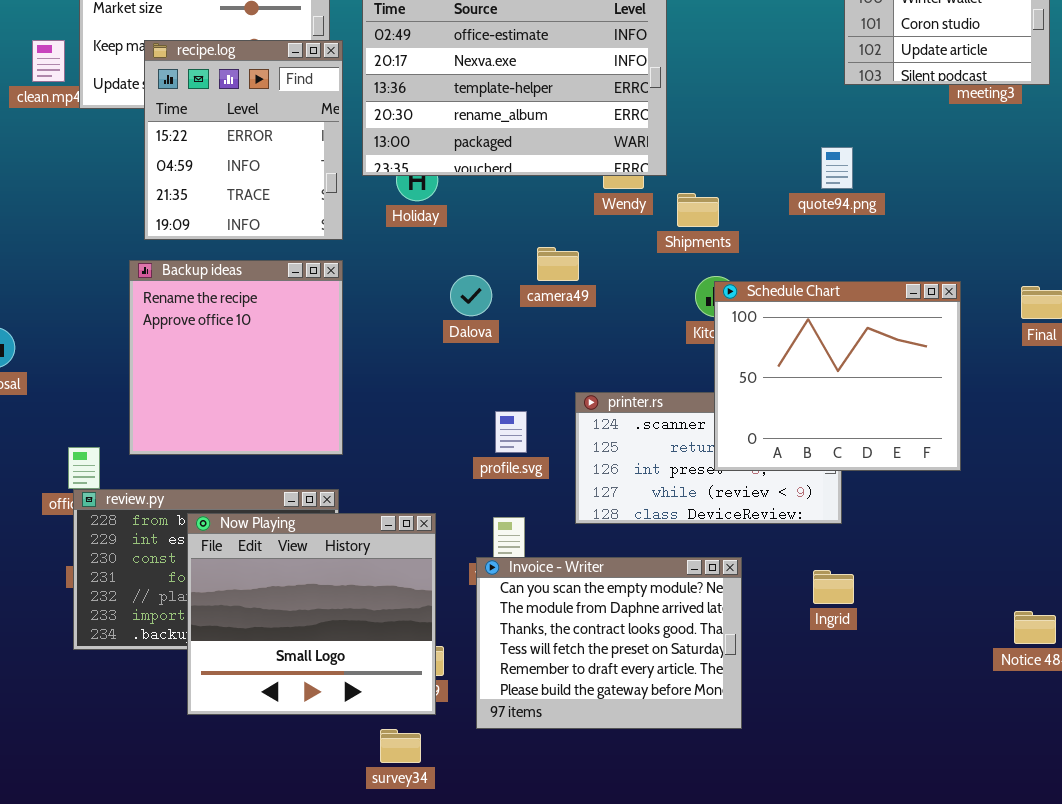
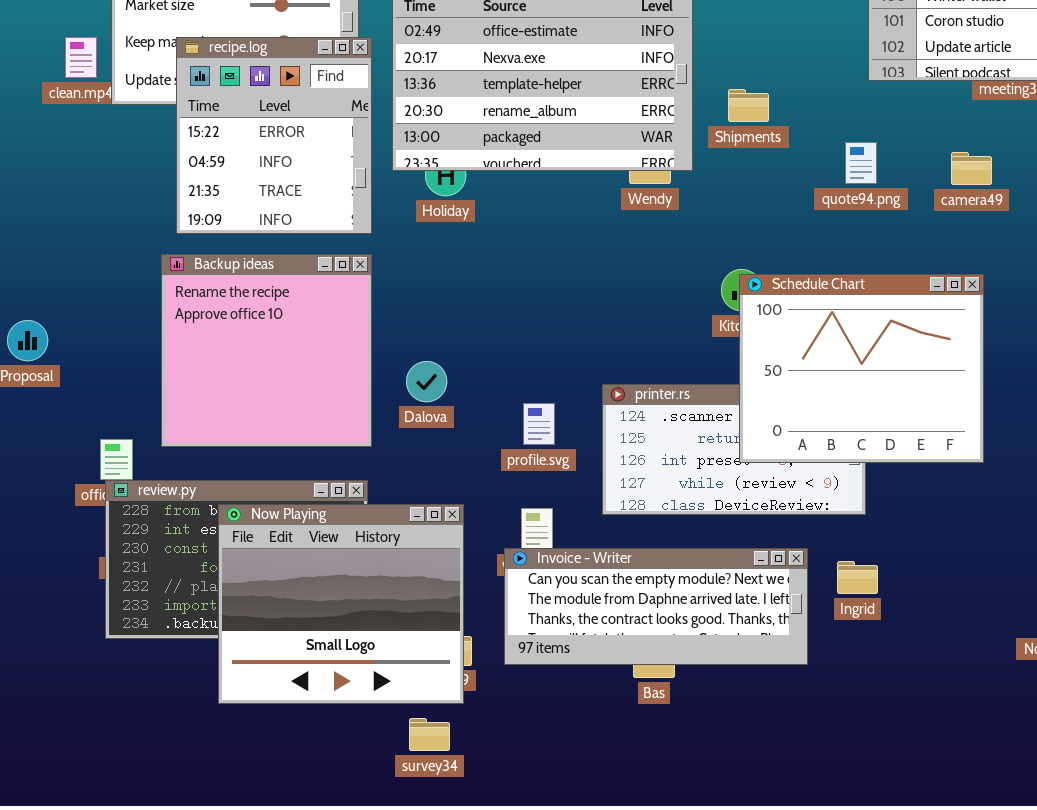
Shipments: [677,193,719,227] -> [728,89,769,122], moved
camera49: [537,247,579,281] -> [951,152,992,185], moved
Dalova: [450,275,492,316] -> [406,361,447,402], moved
Invoice - Writer: [476,557,742,729] -> [504,548,808,665], resized

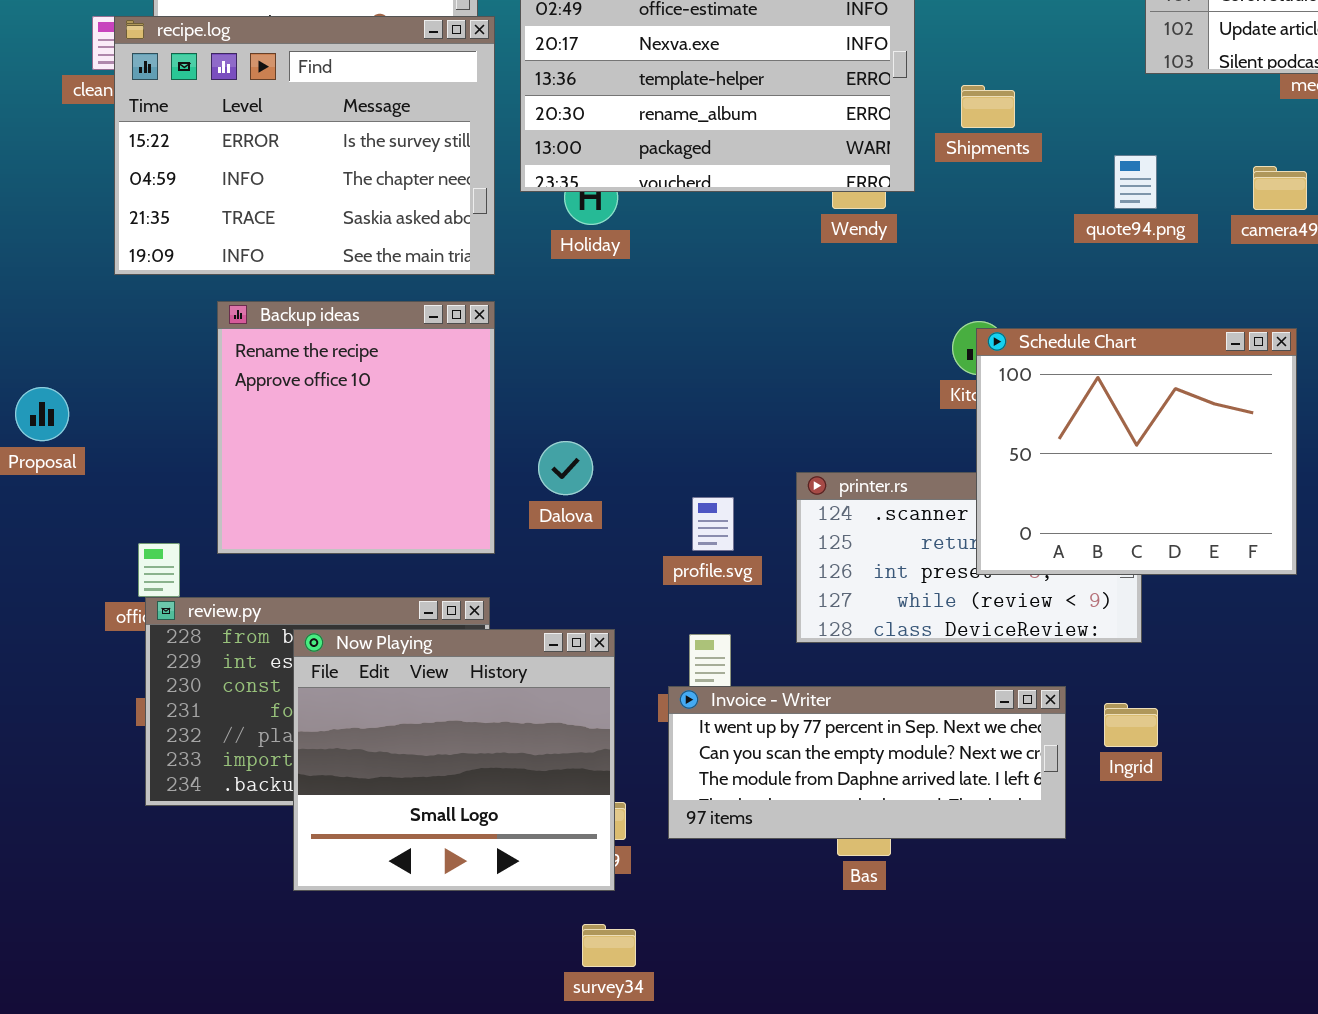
recipe.log: [176,37,372,234] -> [114,16,495,275], resized
Invoice - Writer: [504,548,808,665] -> [668,686,1066,839], scrolled up 1 row
survey34: [409,718,450,751] -> [582,924,636,967], moved

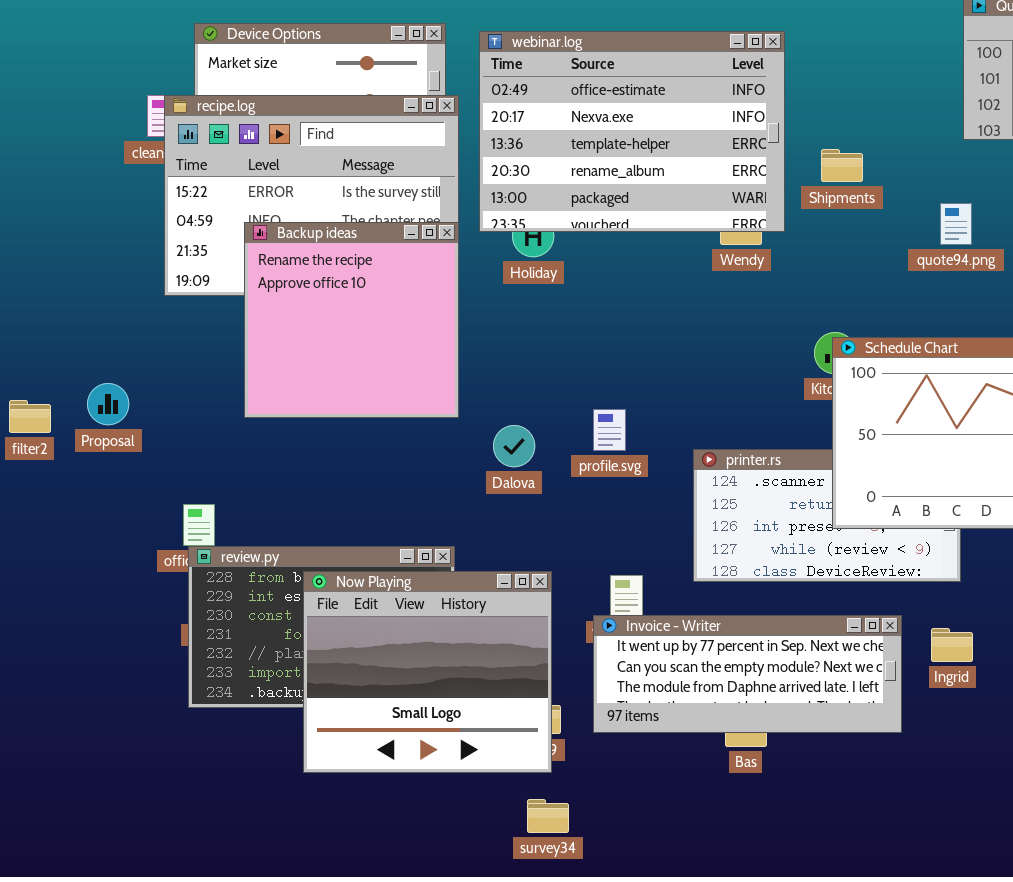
Backup ideas: [217,301,495,554] -> [244,222,459,418], moved
profile.svg: [692,497,734,551] -> [593,409,626,451], moved

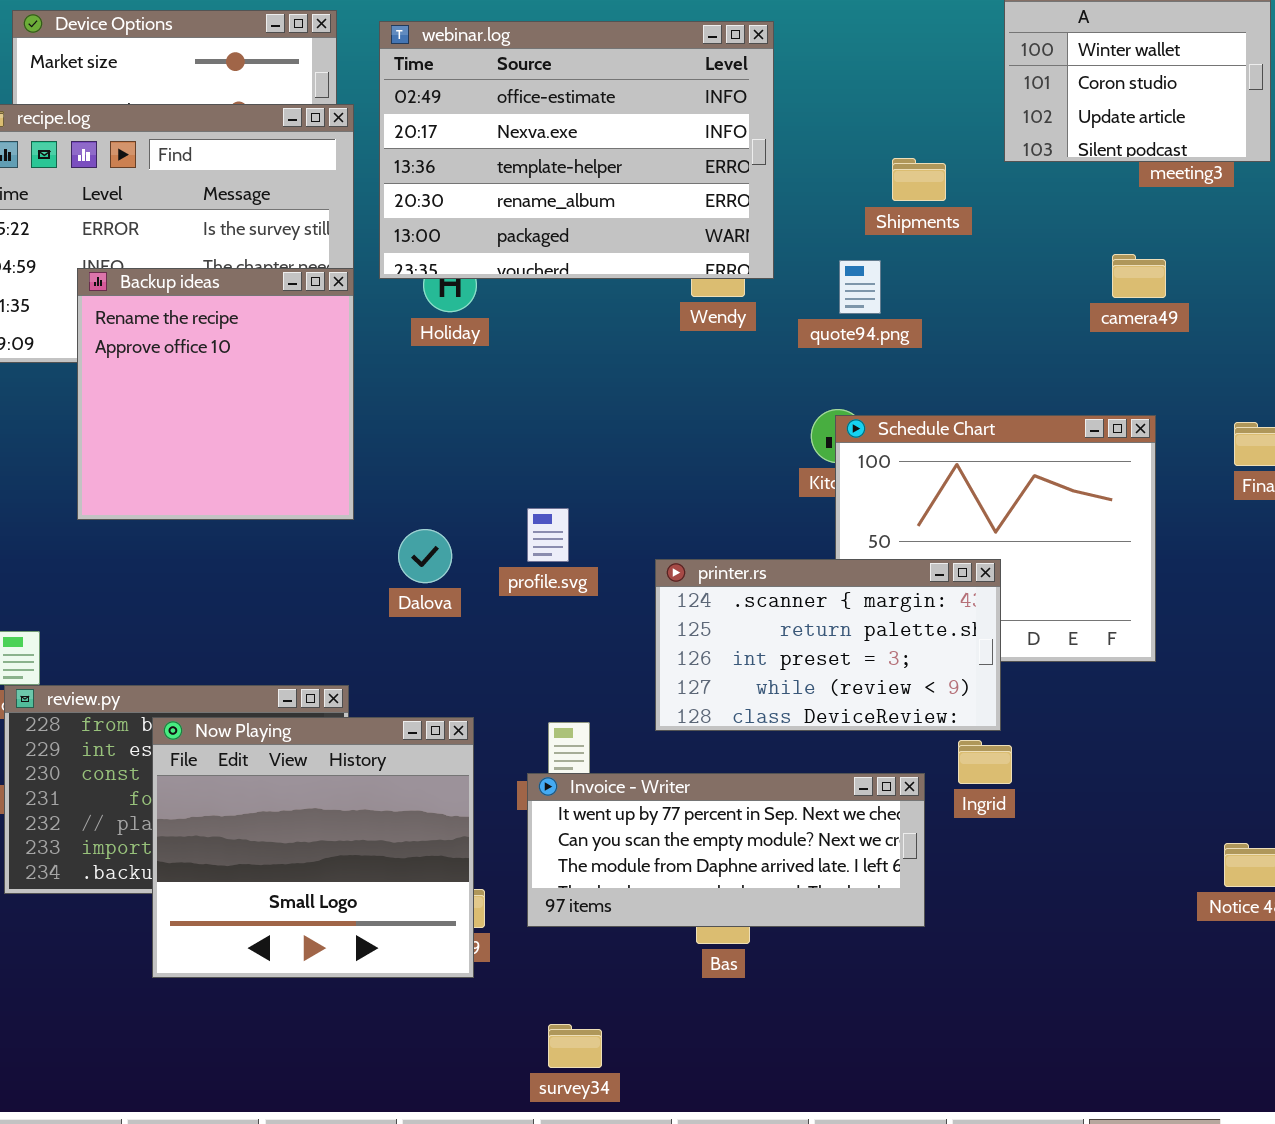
Shipments: [821,149,863,182] -> [892,158,946,201], moved
quote94.png: [940,203,972,245] -> [839,260,881,314], moved
printer.rs: [693,449,961,582] -> [655,559,1001,731], raised
Ingrid: [931,628,973,662] -> [958,740,1012,784], moved
survey34: [527,799,569,833] -> [548,1024,602,1068], moved

